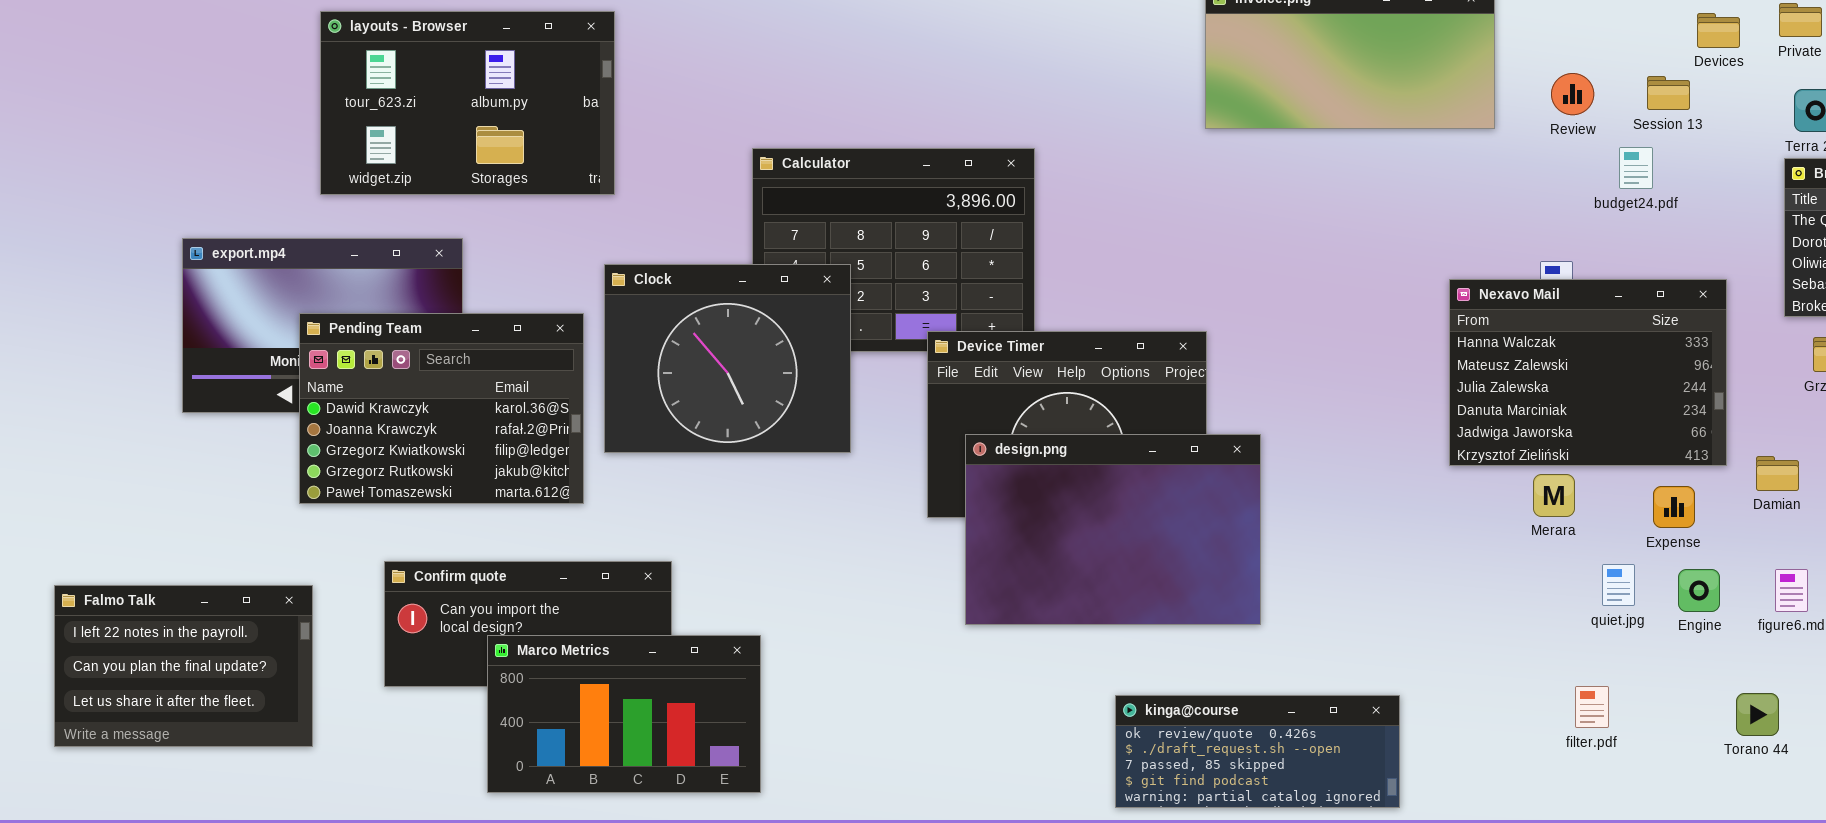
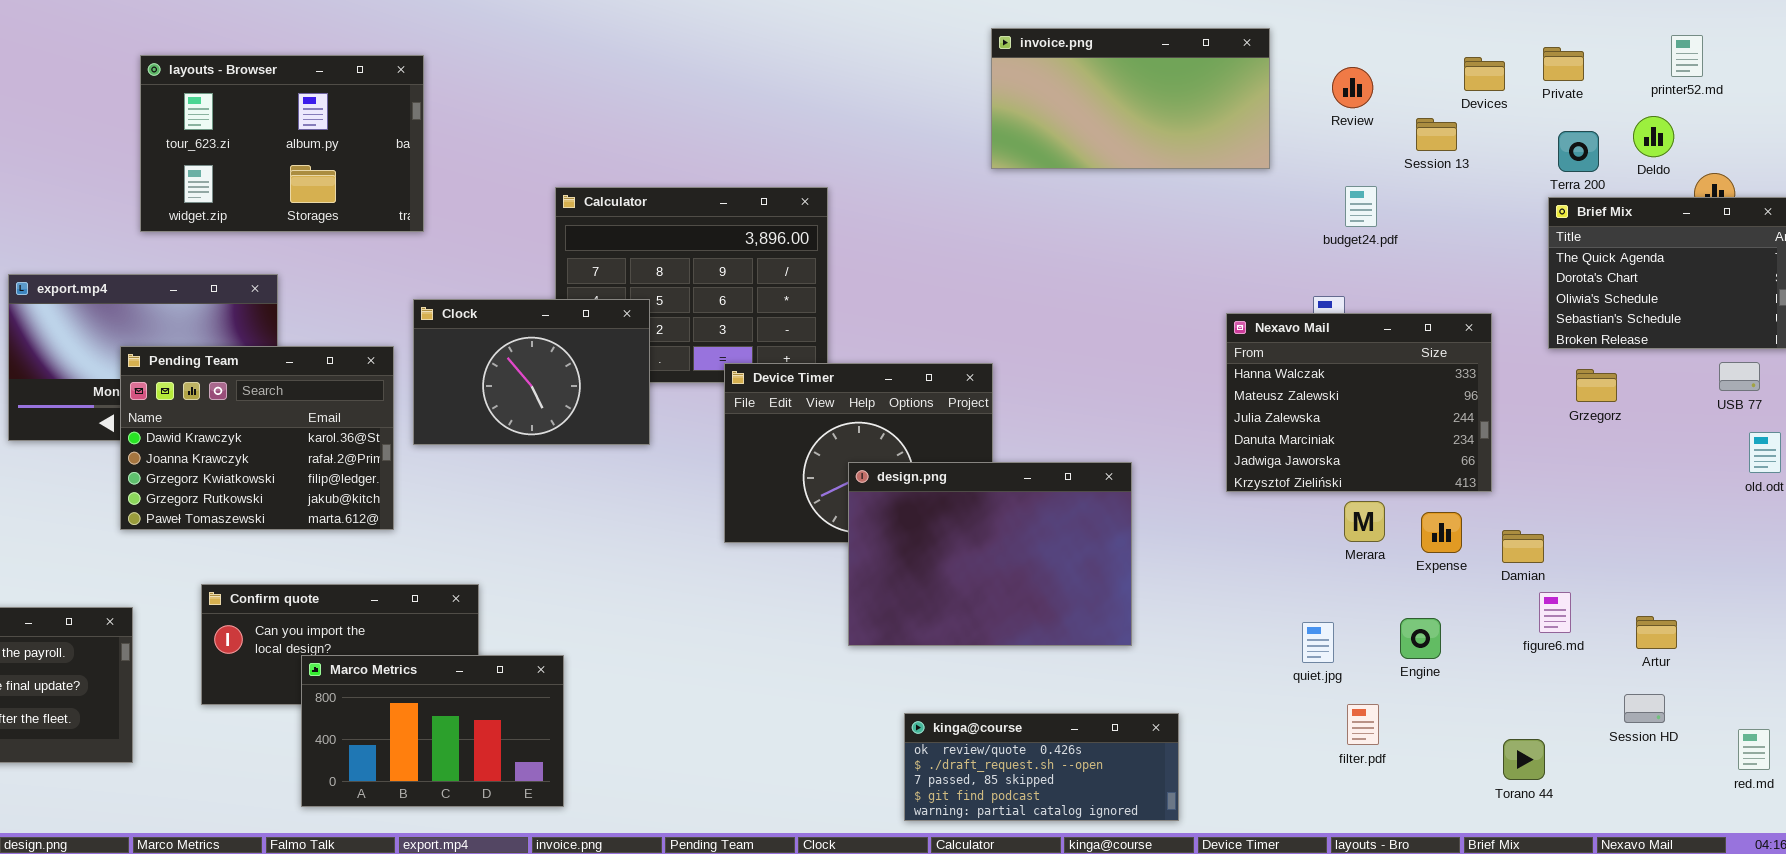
Review: [1551,73,1594,115] -> [1332,67,1373,108], moved
budget24.pdf: [1619,147,1653,189] -> [1345,186,1377,227], moved
Clock: [604,264,851,453] -> [413,299,650,445], resized
design.png: [965,434,1261,625] -> [848,462,1132,646], moved
Damian: [1756,456,1799,491] -> [1502,530,1544,563], moved
Merara: [1533,474,1575,517] -> [1344,501,1385,542], moved
quiet.jpg: [1602,564,1635,606] -> [1302,622,1334,663], moved
Engine: [1678,569,1720,612] -> [1400,618,1441,659], moved
Torano 44: [1736,693,1779,736] -> [1503,739,1545,780], moved

